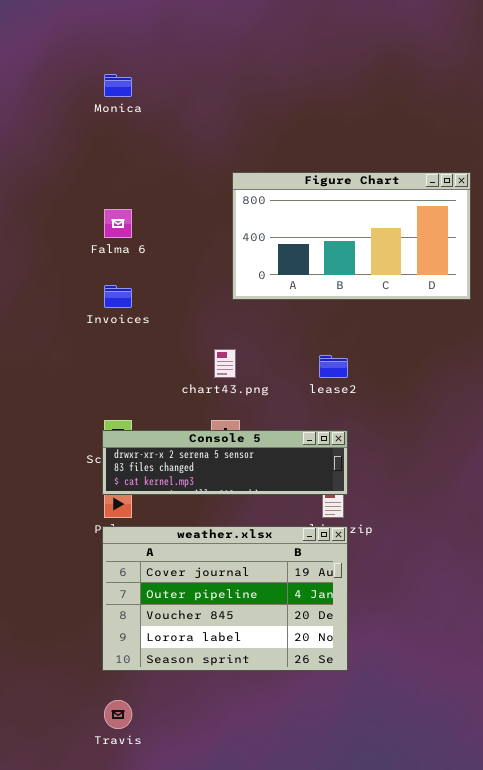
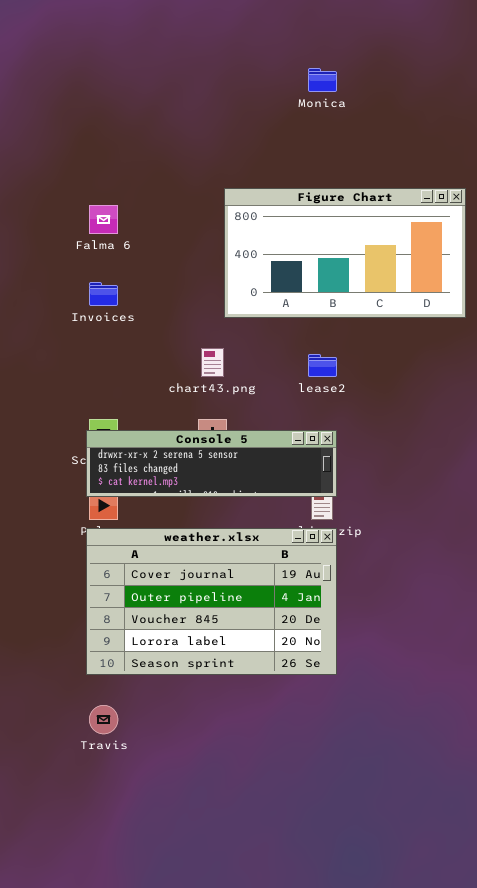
Monica: [104,74,132,97] -> [308,68,337,92], moved
Figure Chart: [232,172,471,300] -> [224,188,466,318], moved

